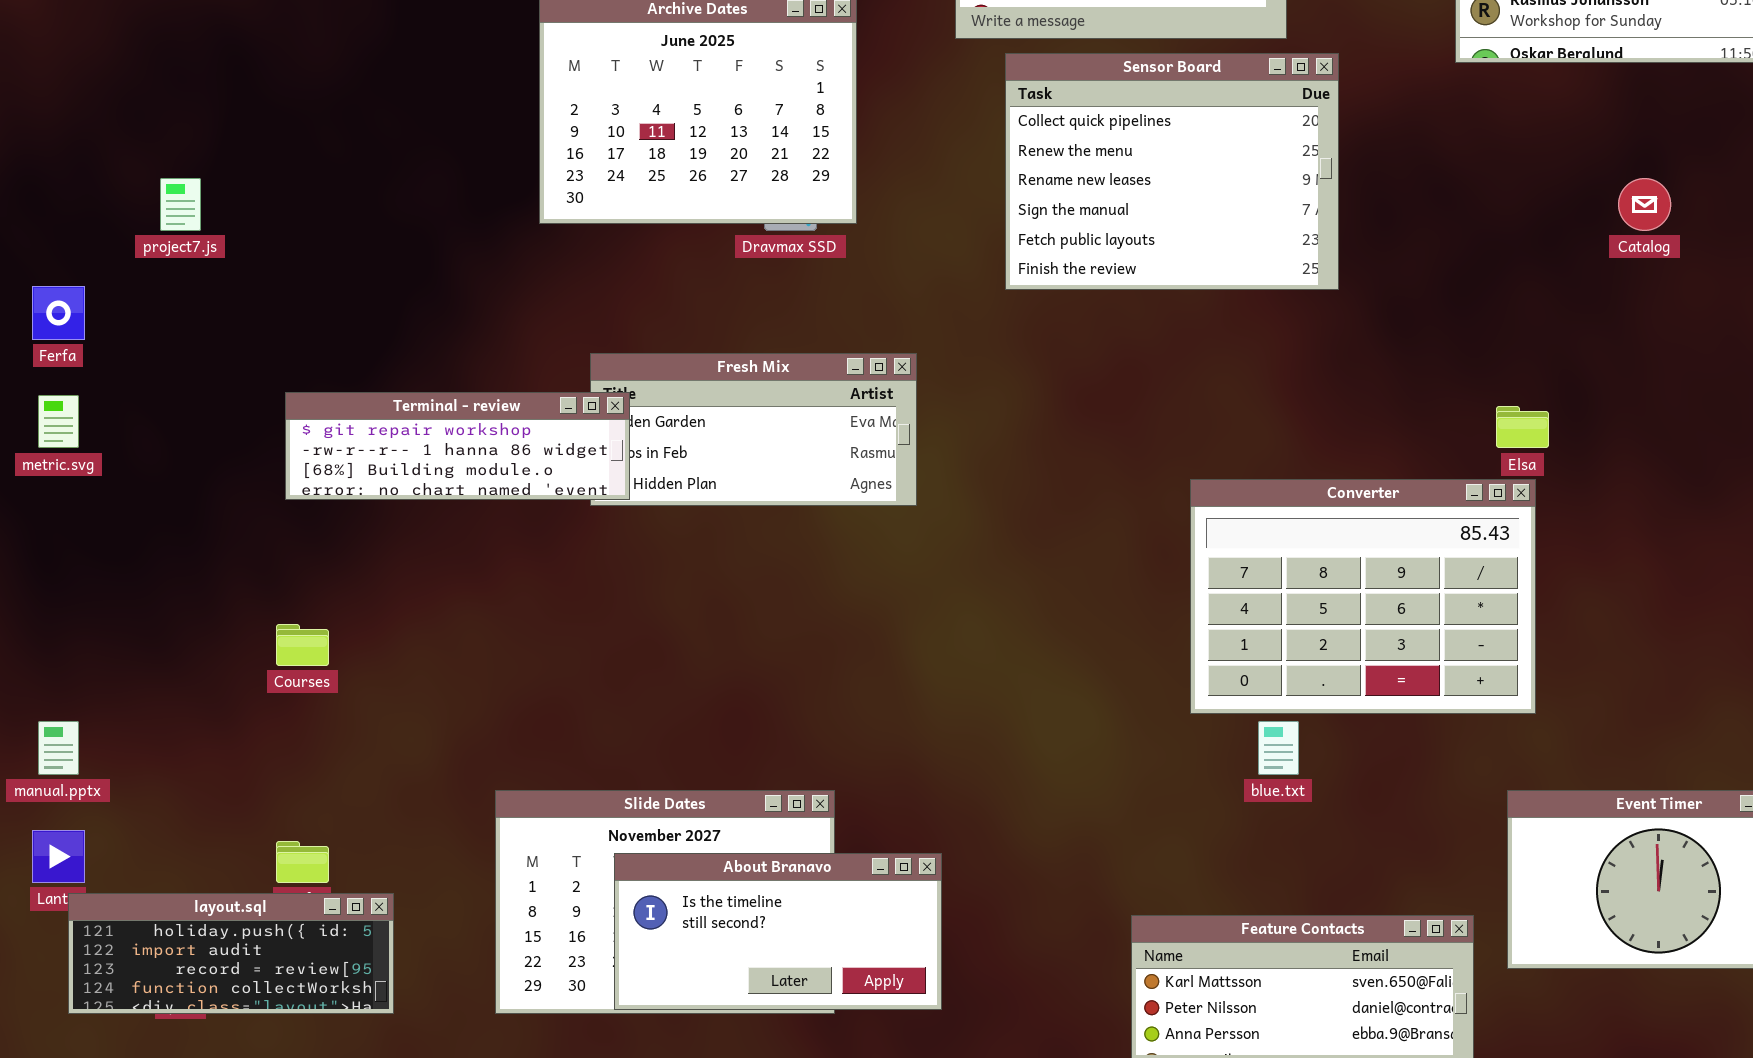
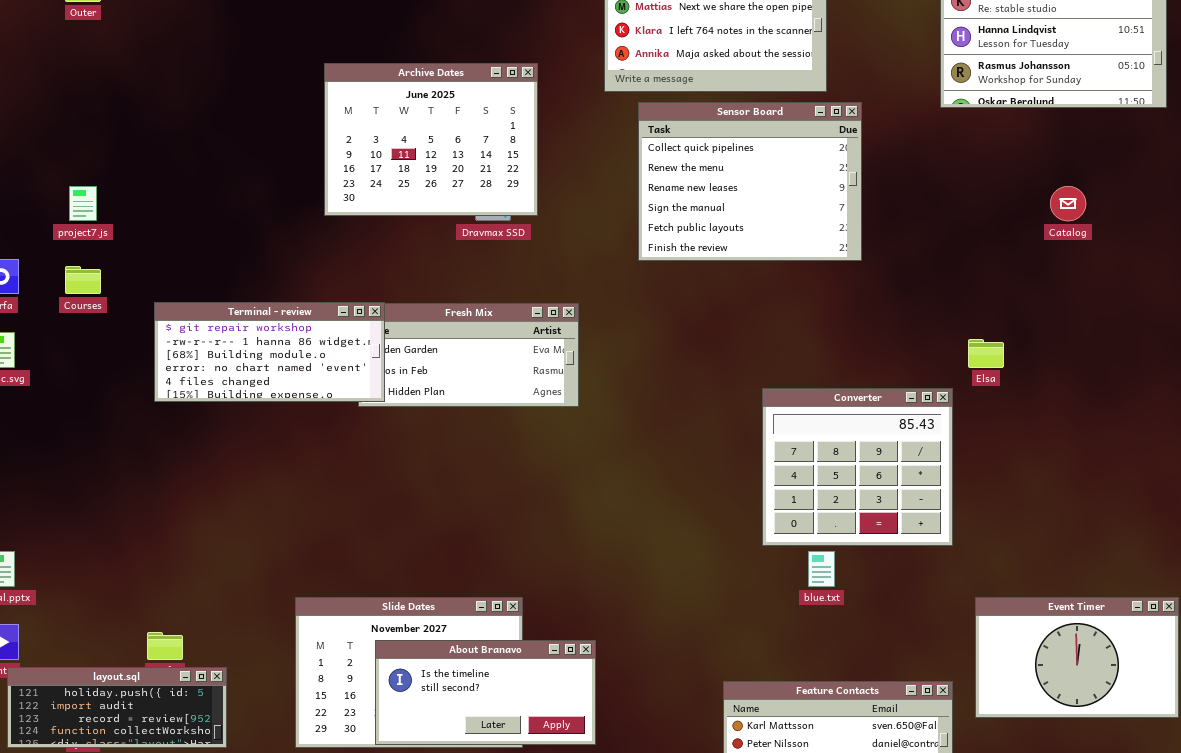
Terminal - review: [285,392,630,500] -> [154,302,385,402], resized
Converter: [1190,479,1536,714] -> [762,388,953,546], resized
Courses: [276,624,329,666] -> [65,266,101,294], moved

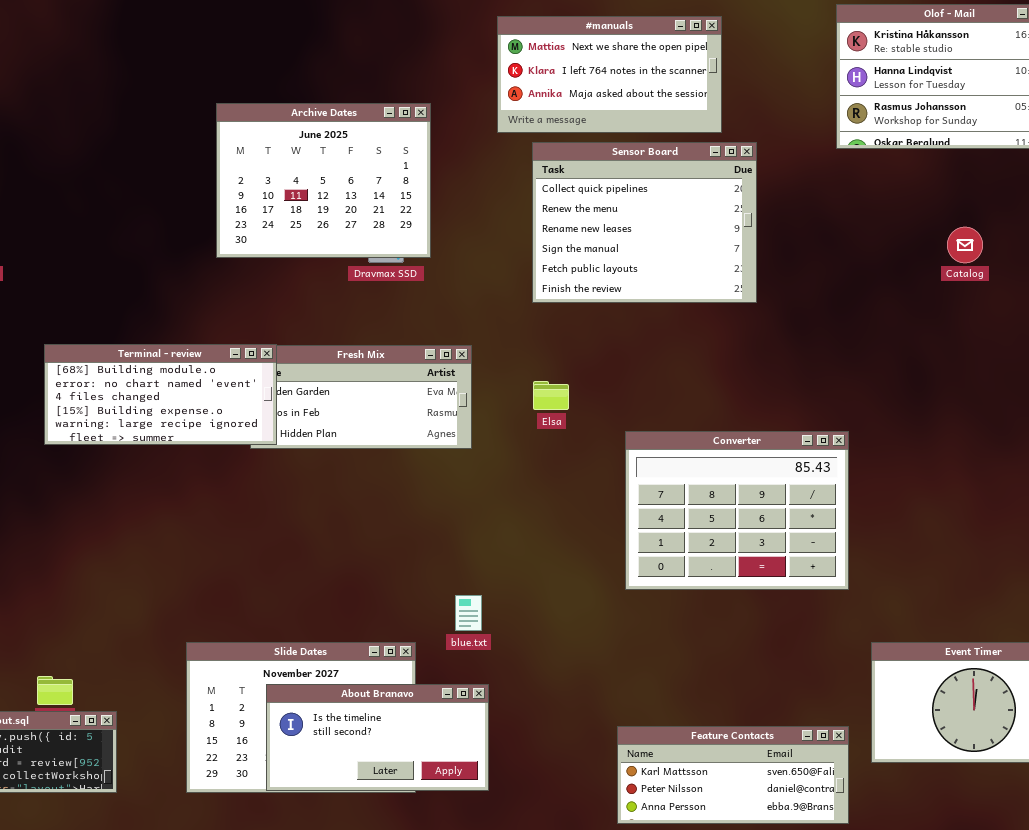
Terminal - review: [154,302,385,402] -> [44,344,277,445], scrolled down 2 rows
Elsa: [968,339,1004,368] -> [533,381,569,410], moved
Converter: [762,388,953,546] -> [625,431,849,590], resized
blue.txt: [808,551,835,587] -> [455,595,482,631], moved

